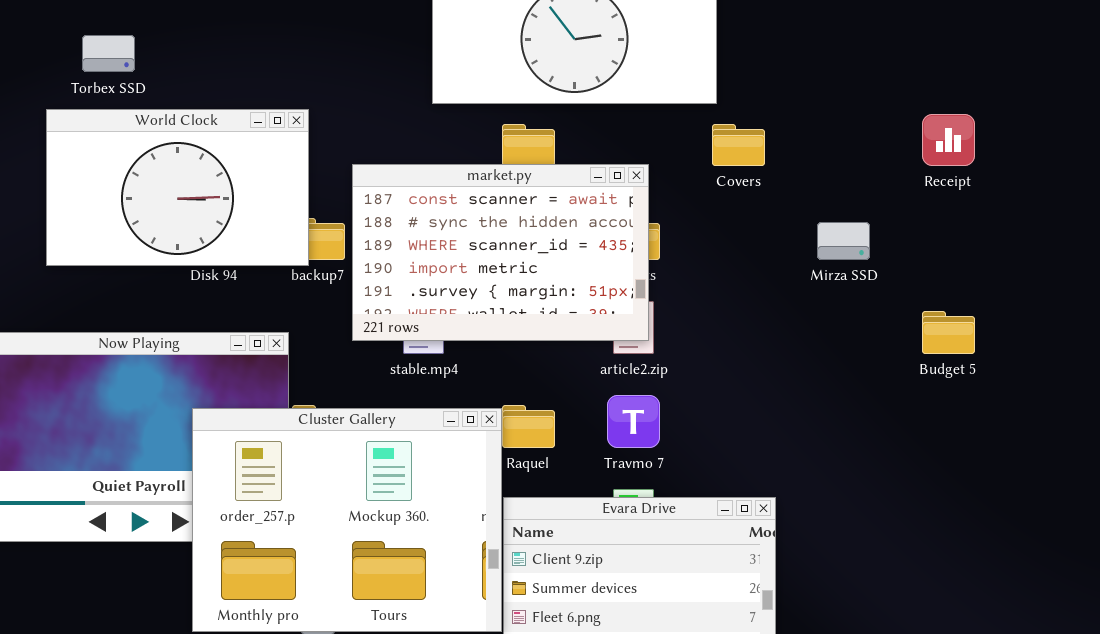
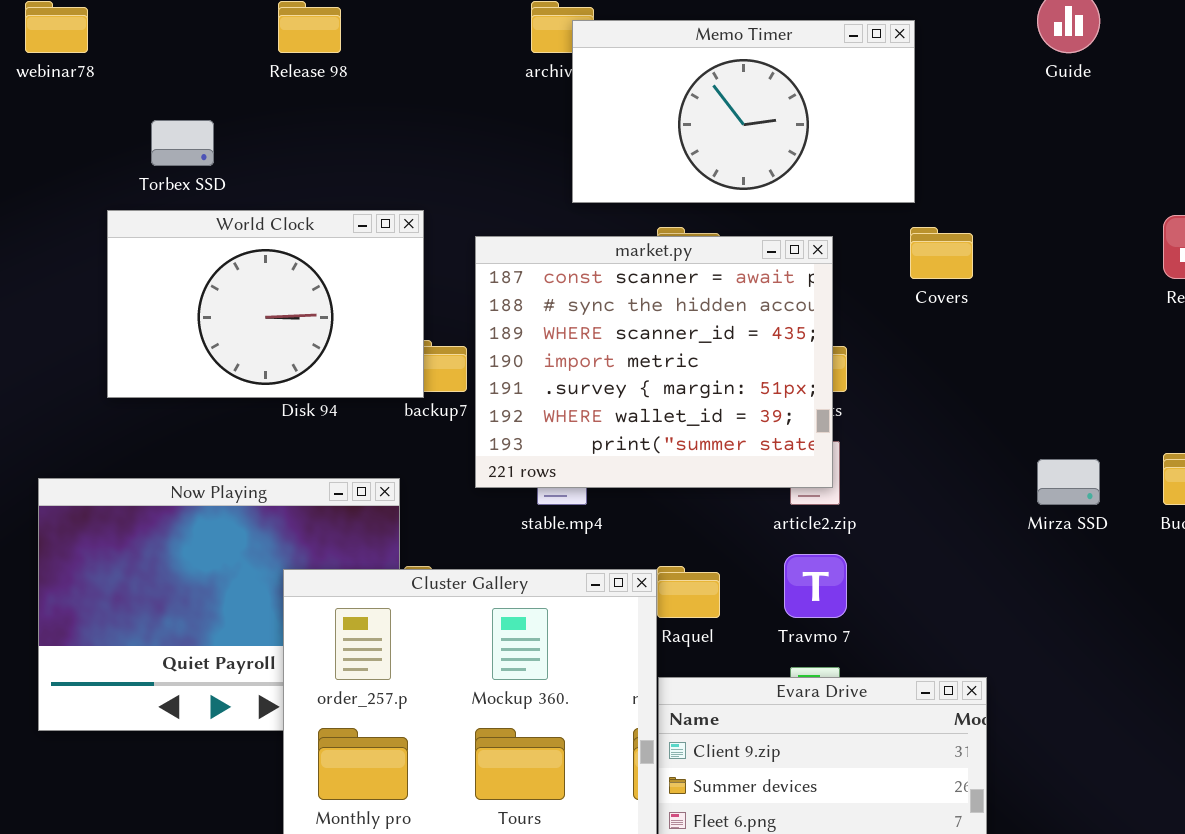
market.py: [352,164,649,341] -> [475,236,833,488], resized
Mirza SSD: [817,222,870,260] -> [1037,459,1100,505], moved

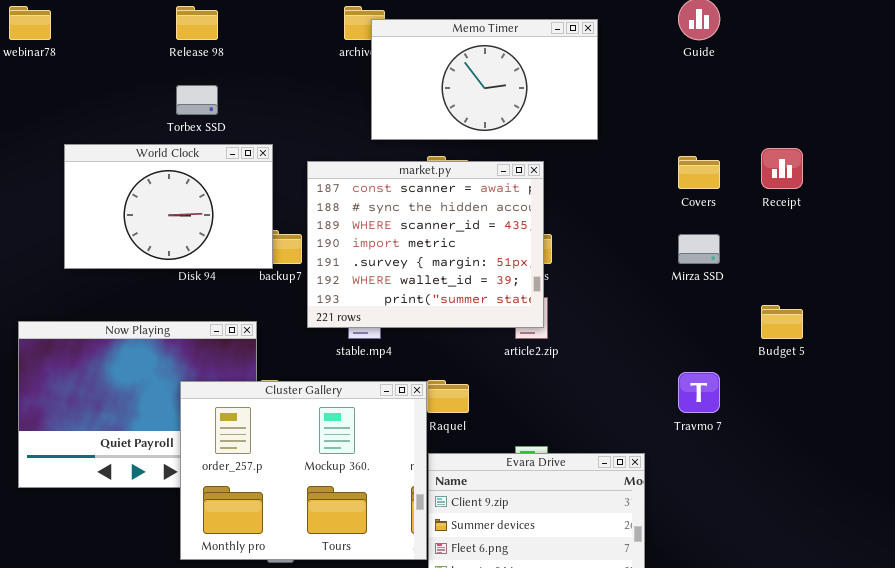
Torbex SSD: [151,120,214,166] -> [176,85,218,115], moved
Covers: [910,227,973,279] -> [678,156,720,189], moved
Mirza SSD: [1037,459,1100,505] -> [678,234,720,264], moved
Travmo 7: [784,554,847,618] -> [678,372,720,413], moved

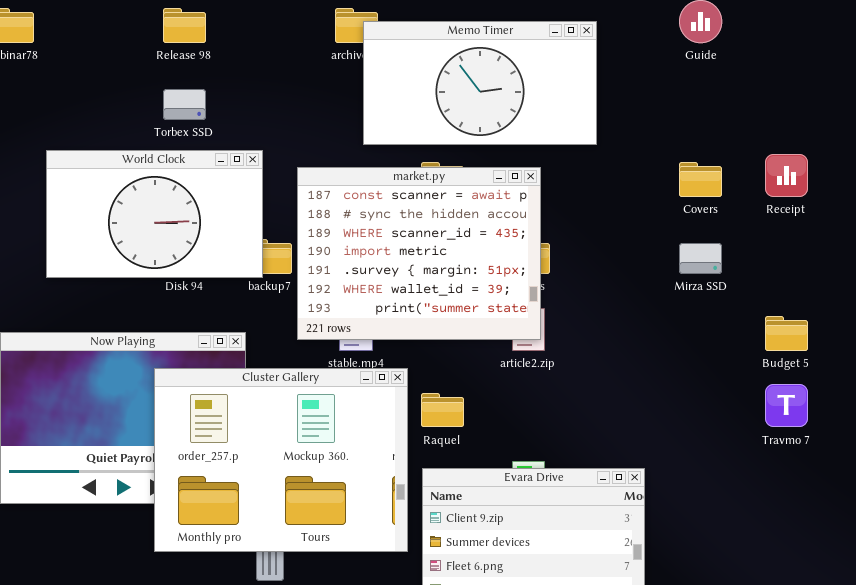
Travmo 7: [678,372,720,413] -> [765,384,808,427], moved
Cluster Gallery: [180,381,427,560] -> [154,368,408,552], moved

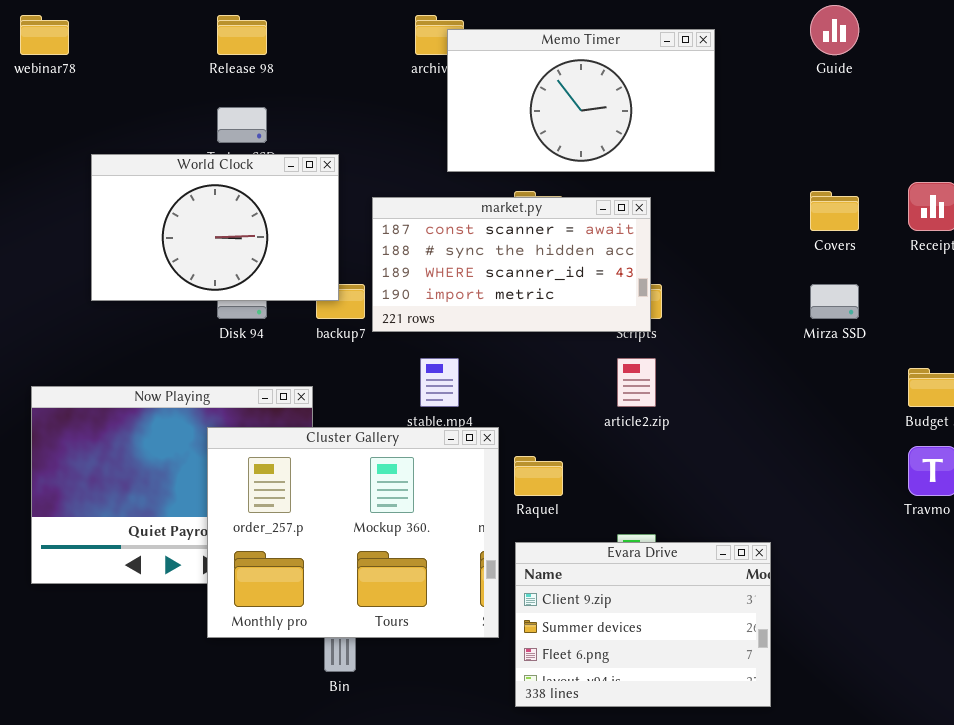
World Clock: [46,150,263,278] -> [91,154,339,301], moved
market.py: [297,167,541,340] -> [372,197,651,332], resized

